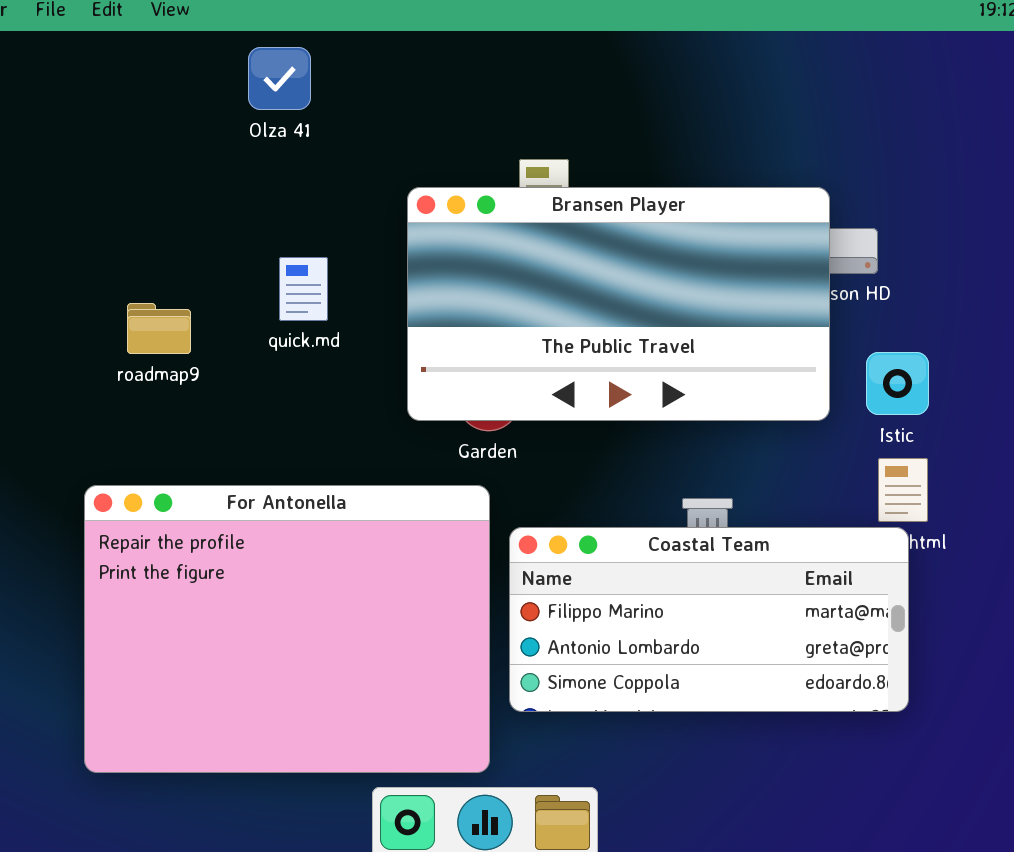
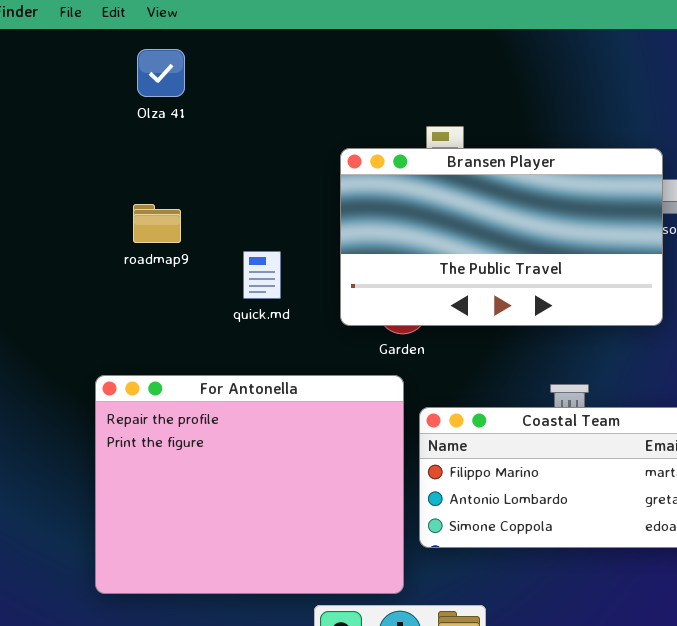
Olza 41: [248,47,311,110] -> [137,49,185,97], moved
quick.md: [279,257,328,321] -> [243,251,281,299], moved
roadmap9: [127,303,191,354] -> [133,204,181,243], moved

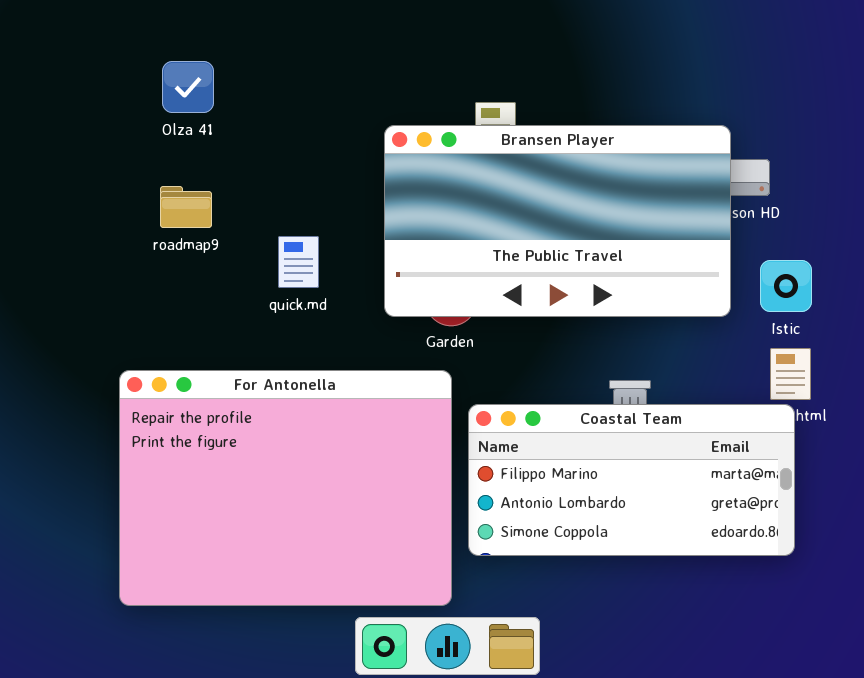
Olza 41: [137,49,185,97] -> [162,61,214,113], moved

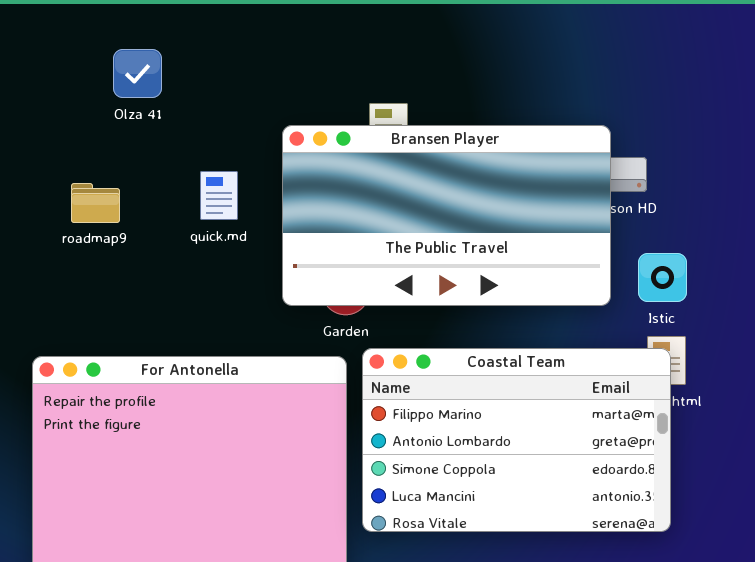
Olza 41: [162,61,214,113] -> [113,49,162,98], moved
quick.md: [278,236,319,288] -> [200,171,238,220], moved
Coastal Team: [468,404,795,556] -> [362,348,671,532], resized

